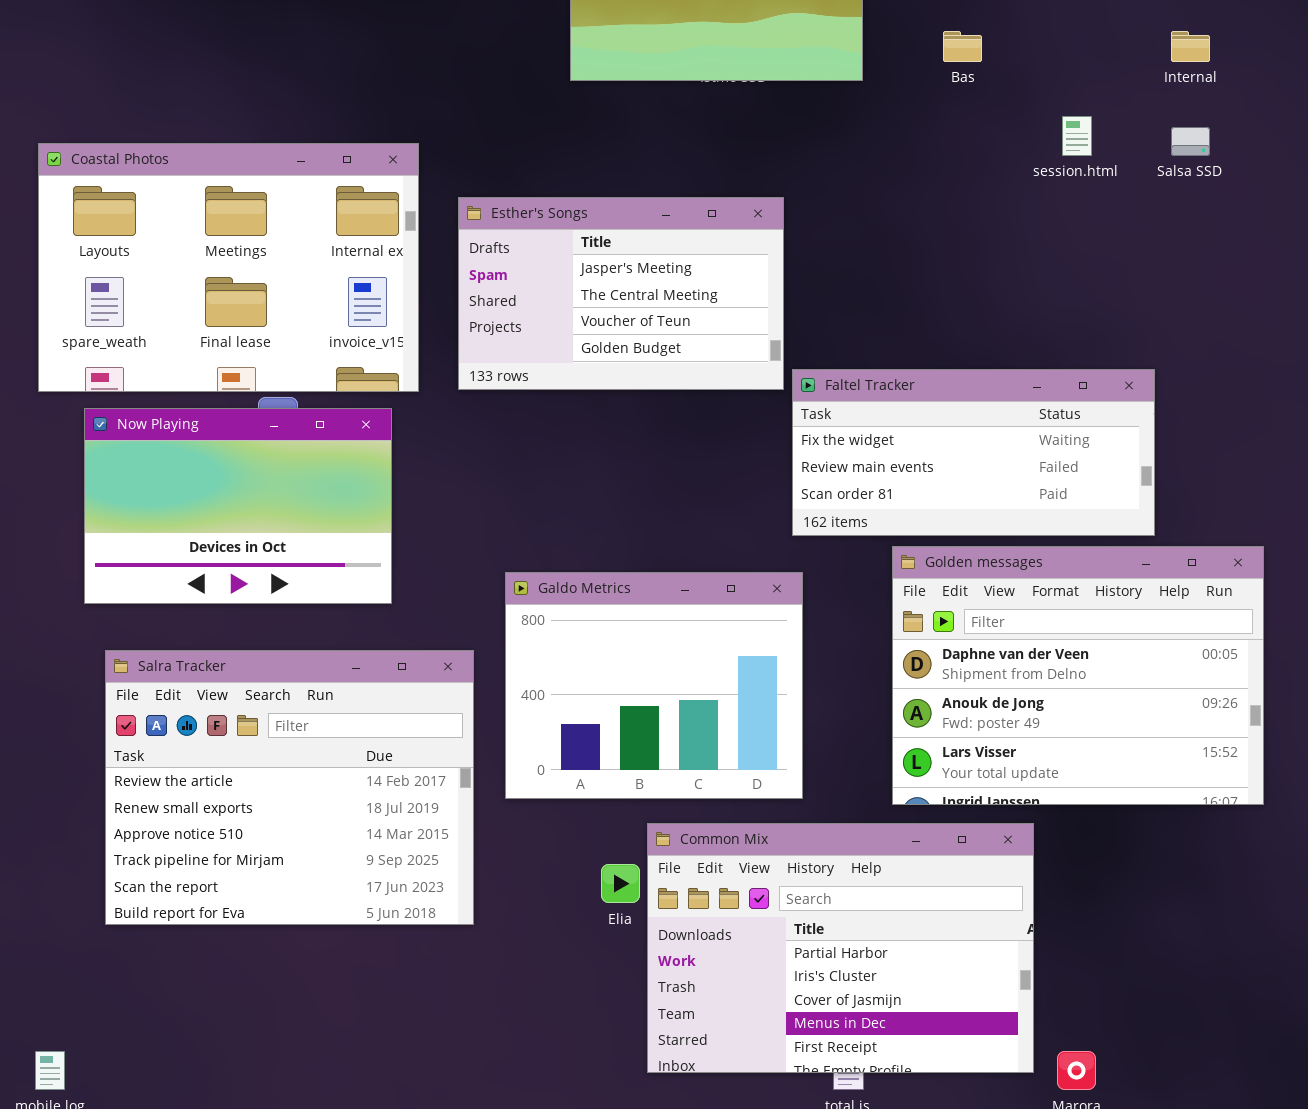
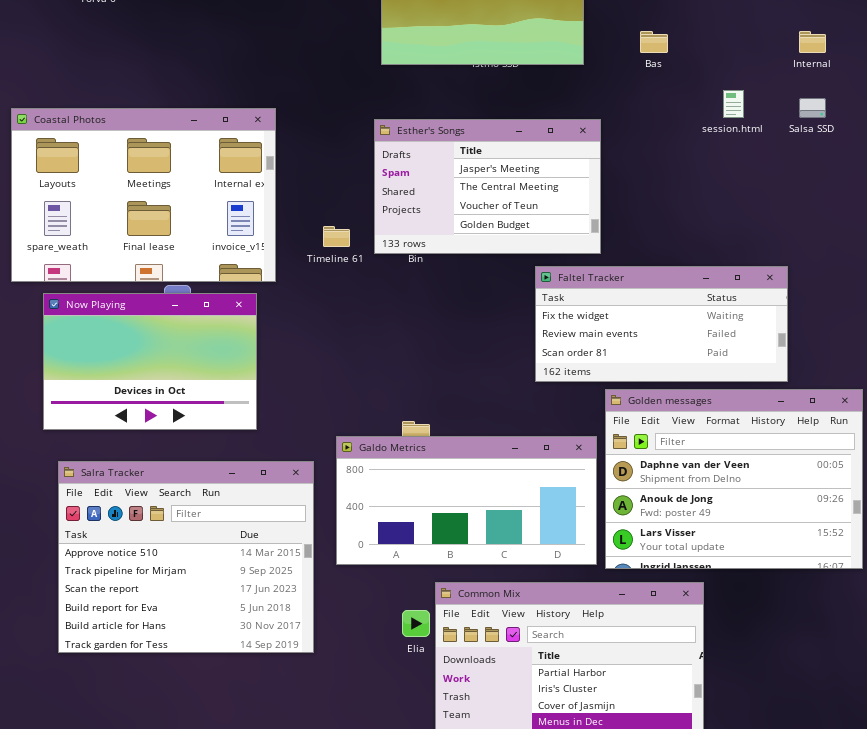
Esther's Songs: [458,197,784,390] -> [374,119,601,254], moved
Galdo Metrics: [505,572,803,799] -> [336,436,597,565], resized
Salra Tracker: [105,650,474,925] -> [58,461,314,653], scrolled down 2 rows

